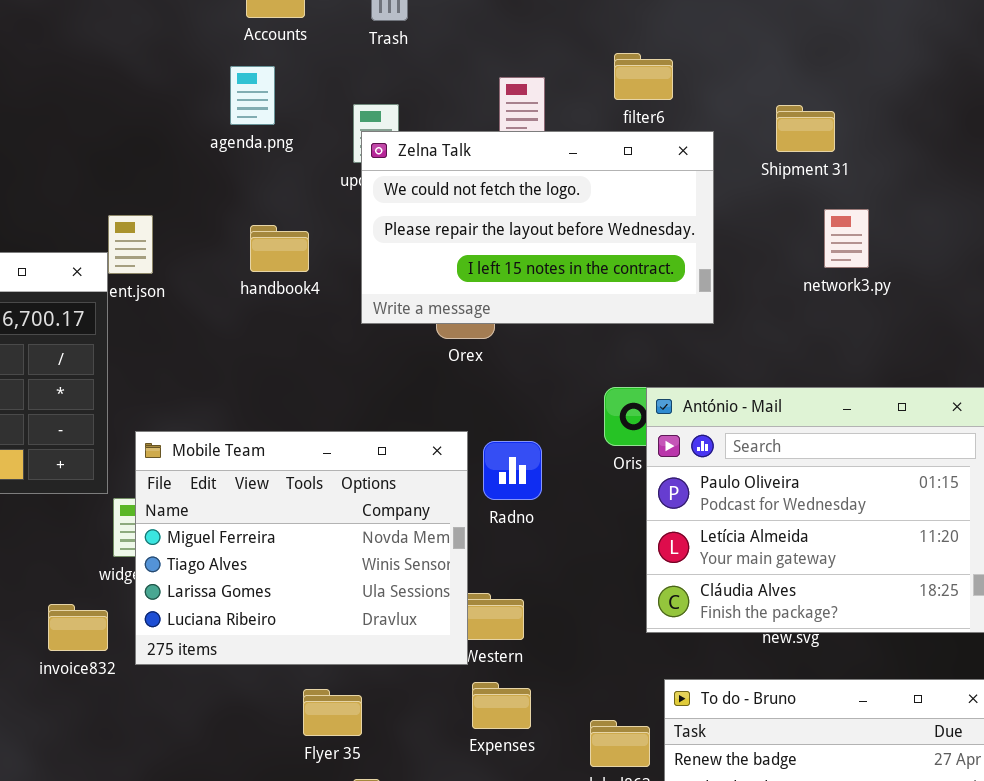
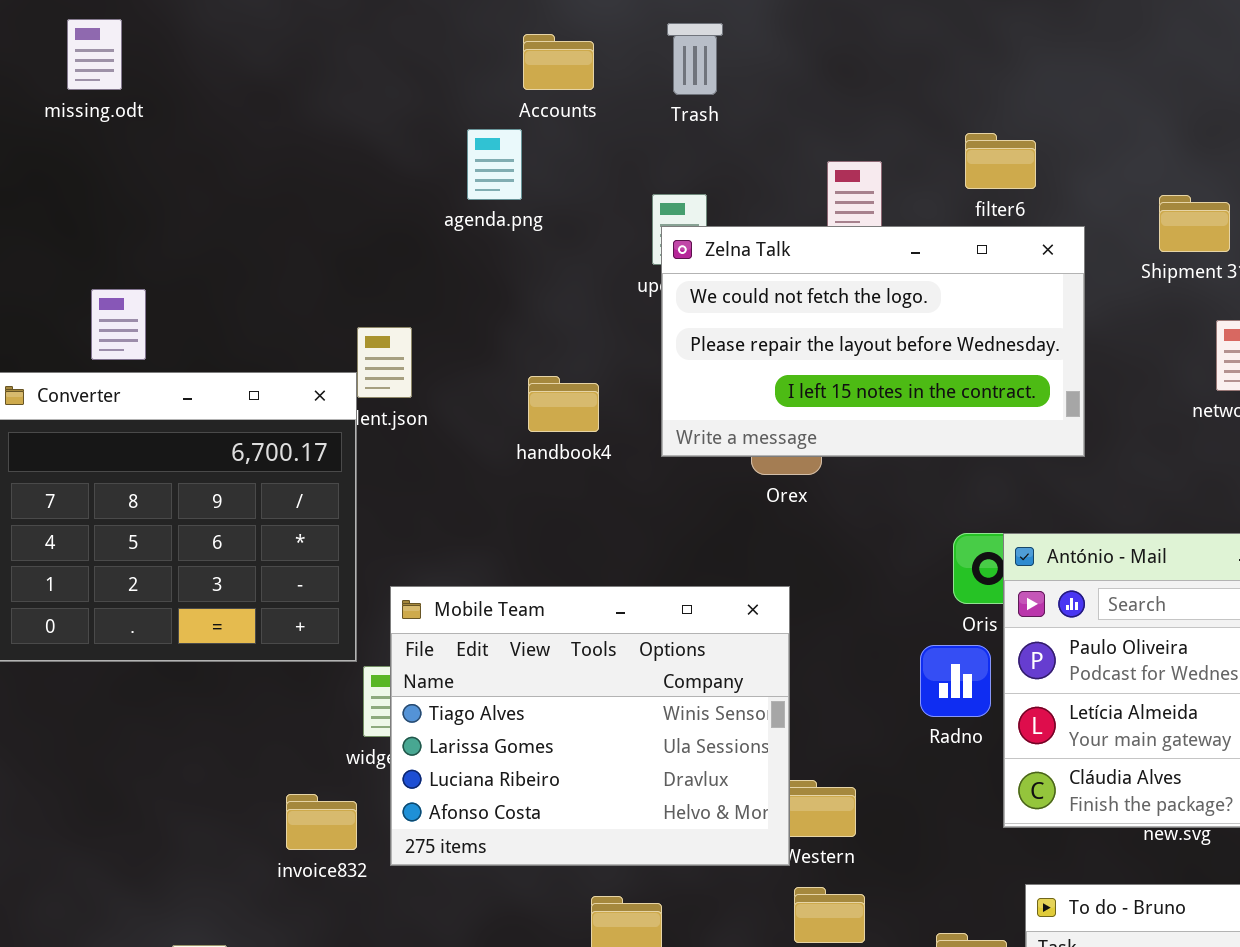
agenda.png: [230,66,275,125] -> [467,129,522,200], moved
handbook4: [250,225,309,272] -> [528,376,599,432], moved
Mobile Team: [135,431,468,665] -> [390,586,790,866], scrolled down 1 row
Radno: [483,441,542,500] -> [920,645,991,717], moved

